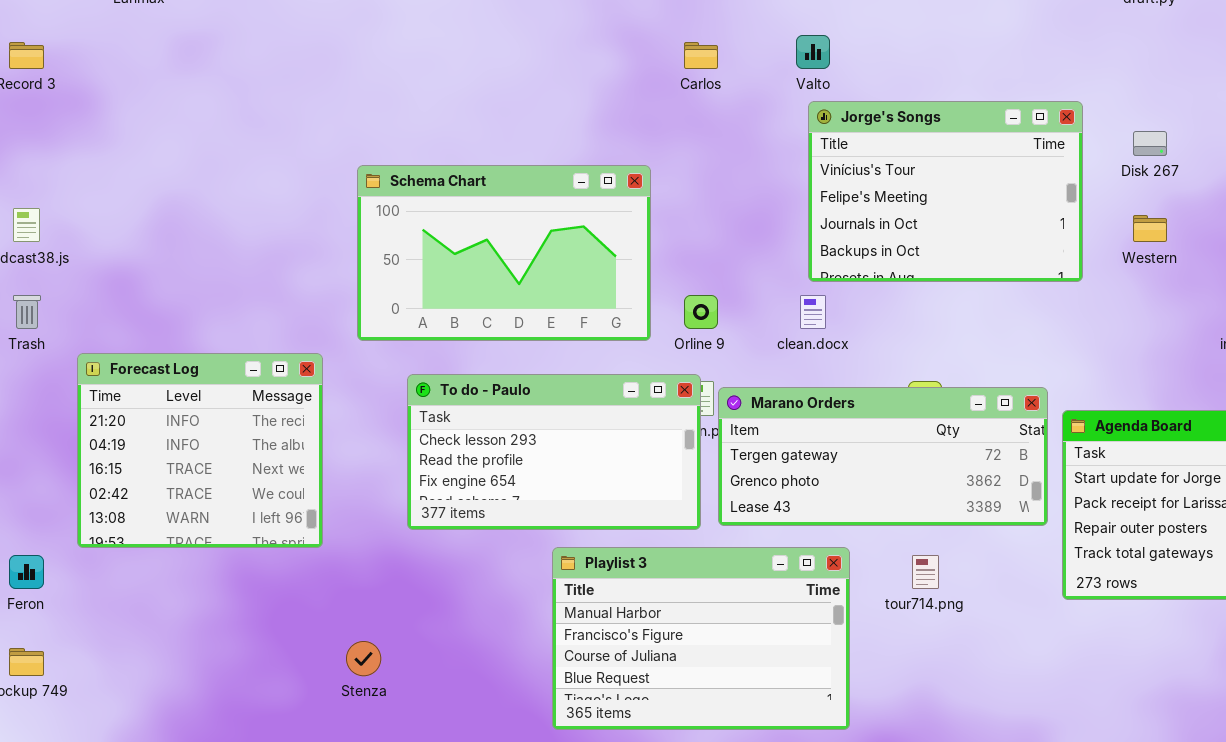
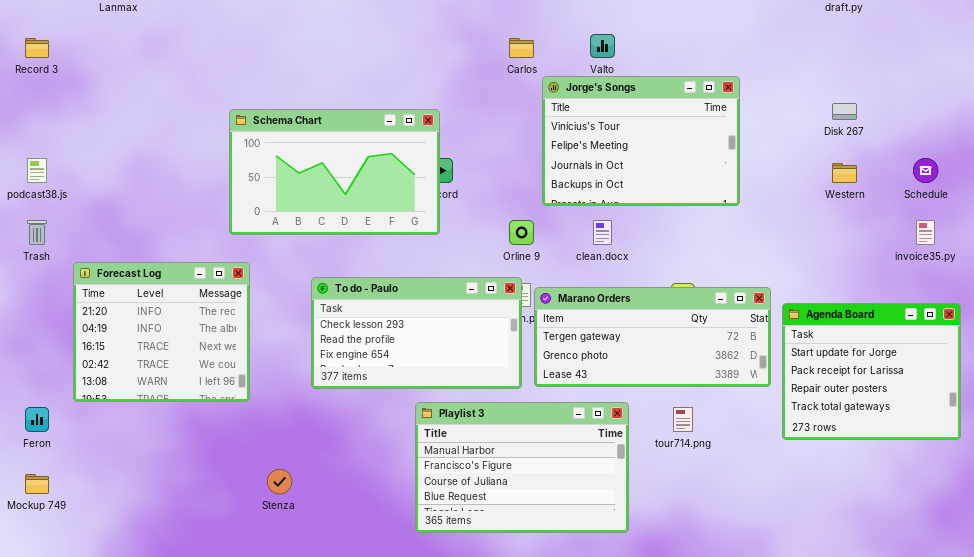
Jorge's Songs: [808,101,1083,282] -> [542,76,740,206], moved
Schema Chart: [357,165,651,341] -> [229,109,440,235], moved

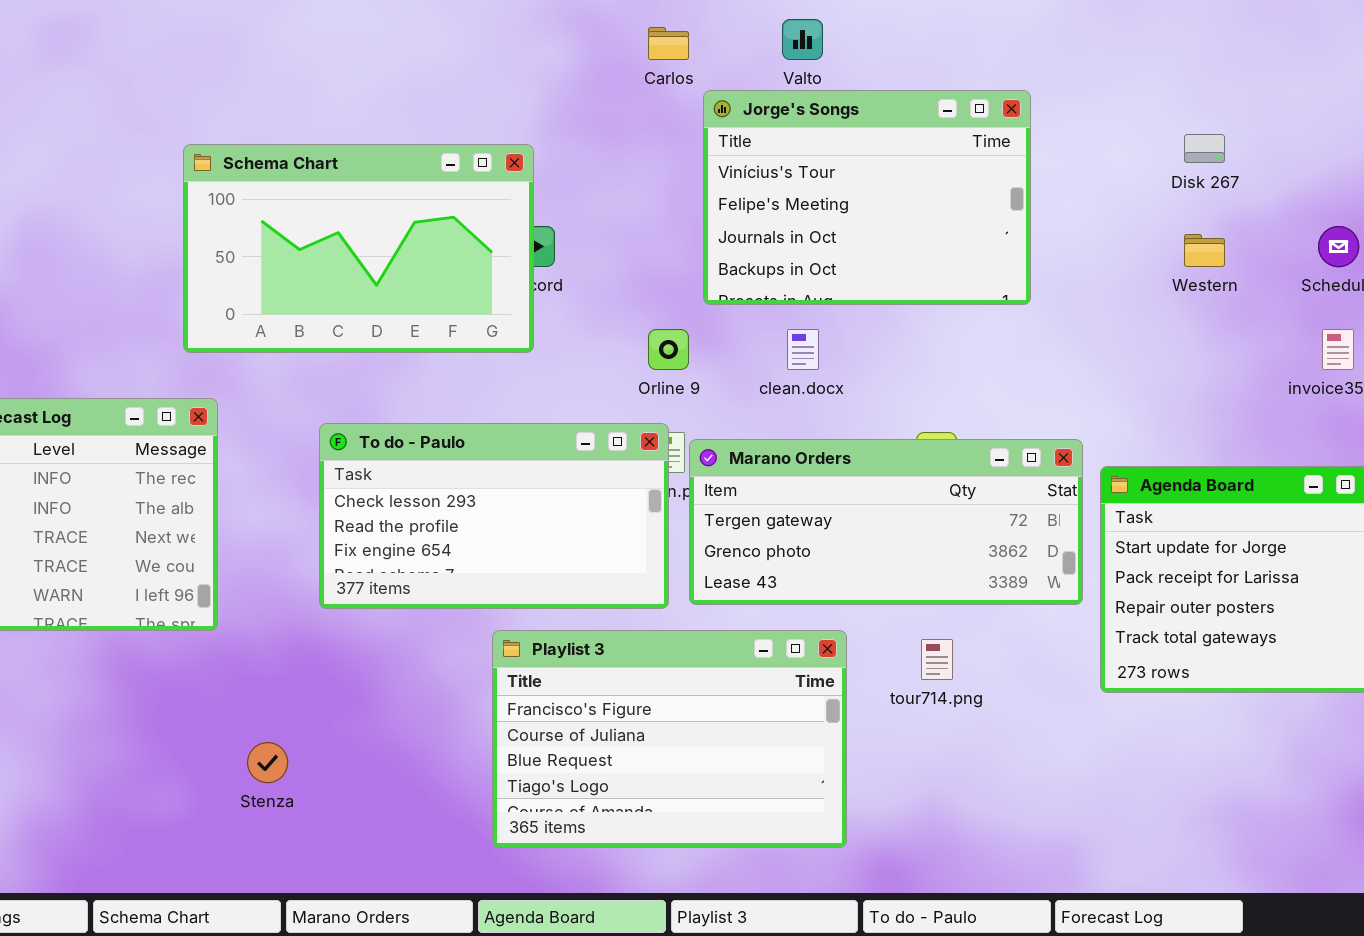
Playlist 3: [415,402,629,533] -> [492,630,847,848], scrolled down 1 row

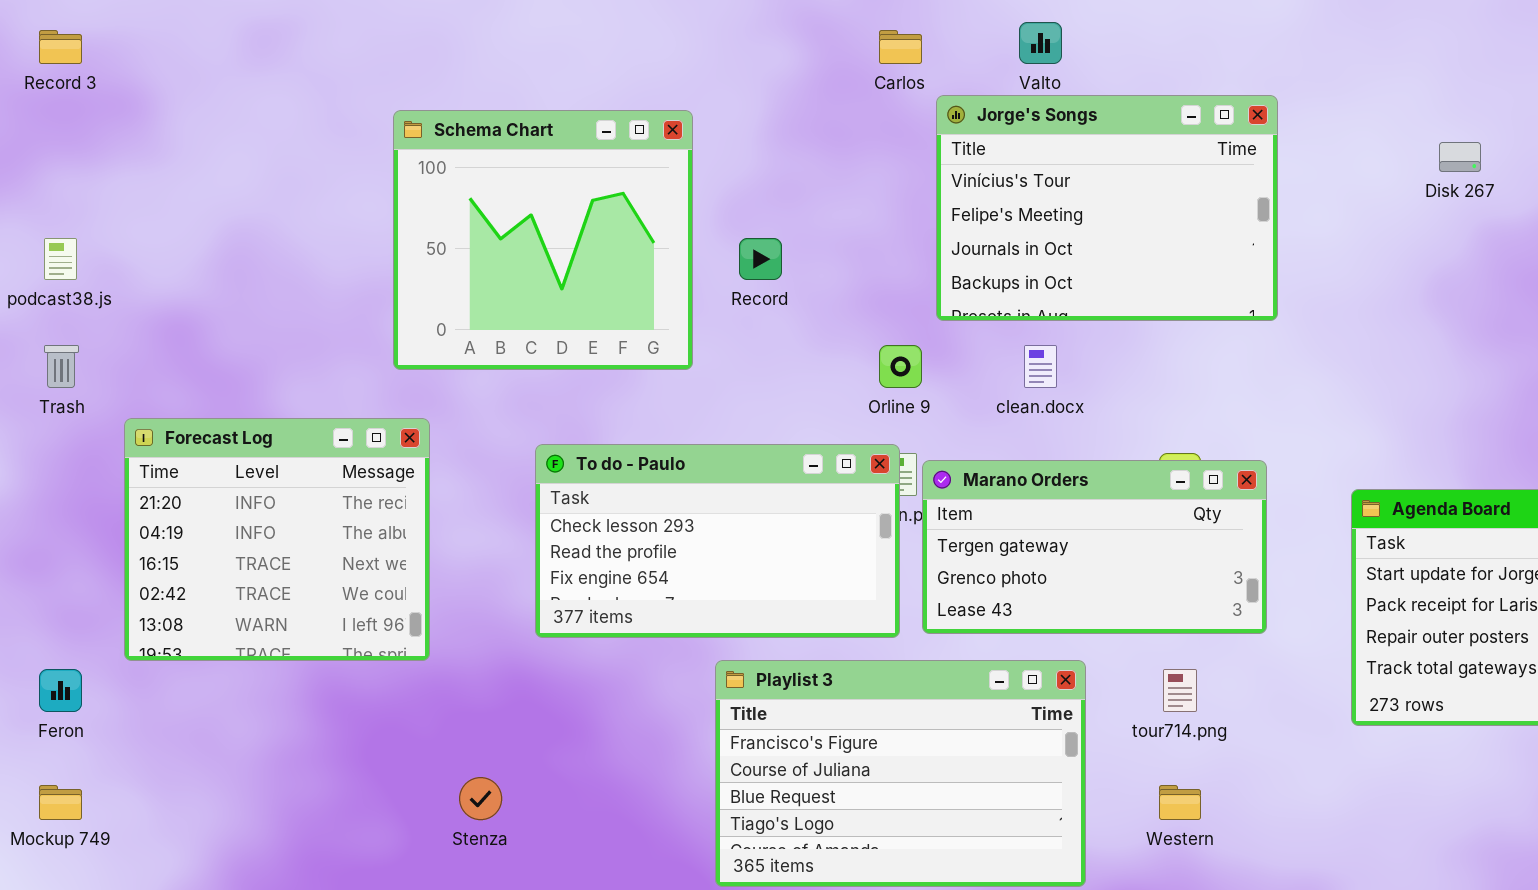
Schema Chart: [183,144,534,353] -> [393,110,693,370], resized
Western: [1184,234,1225,267] -> [1159,785,1201,820], moved
Marano Orders: [689,439,1083,605] -> [922,460,1267,634], resized

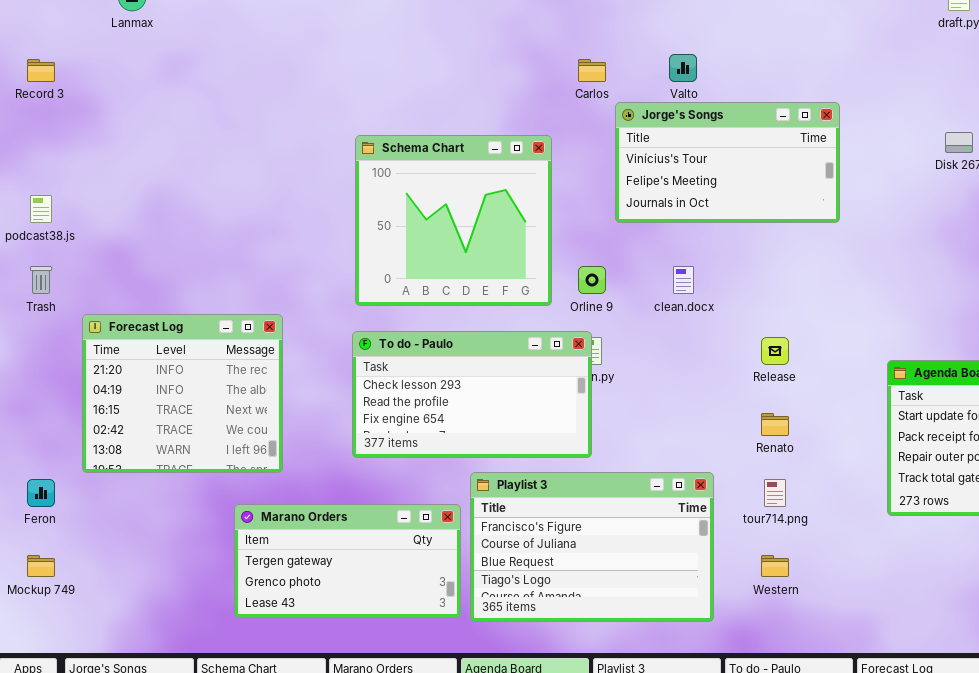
Jorge's Songs: [936,95,1278,321] -> [615,102,840,223], resized
Schema Chart: [393,110,693,370] -> [355,135,552,306], moved
Marano Orders: [922,460,1267,634] -> [234,504,461,618], moved

